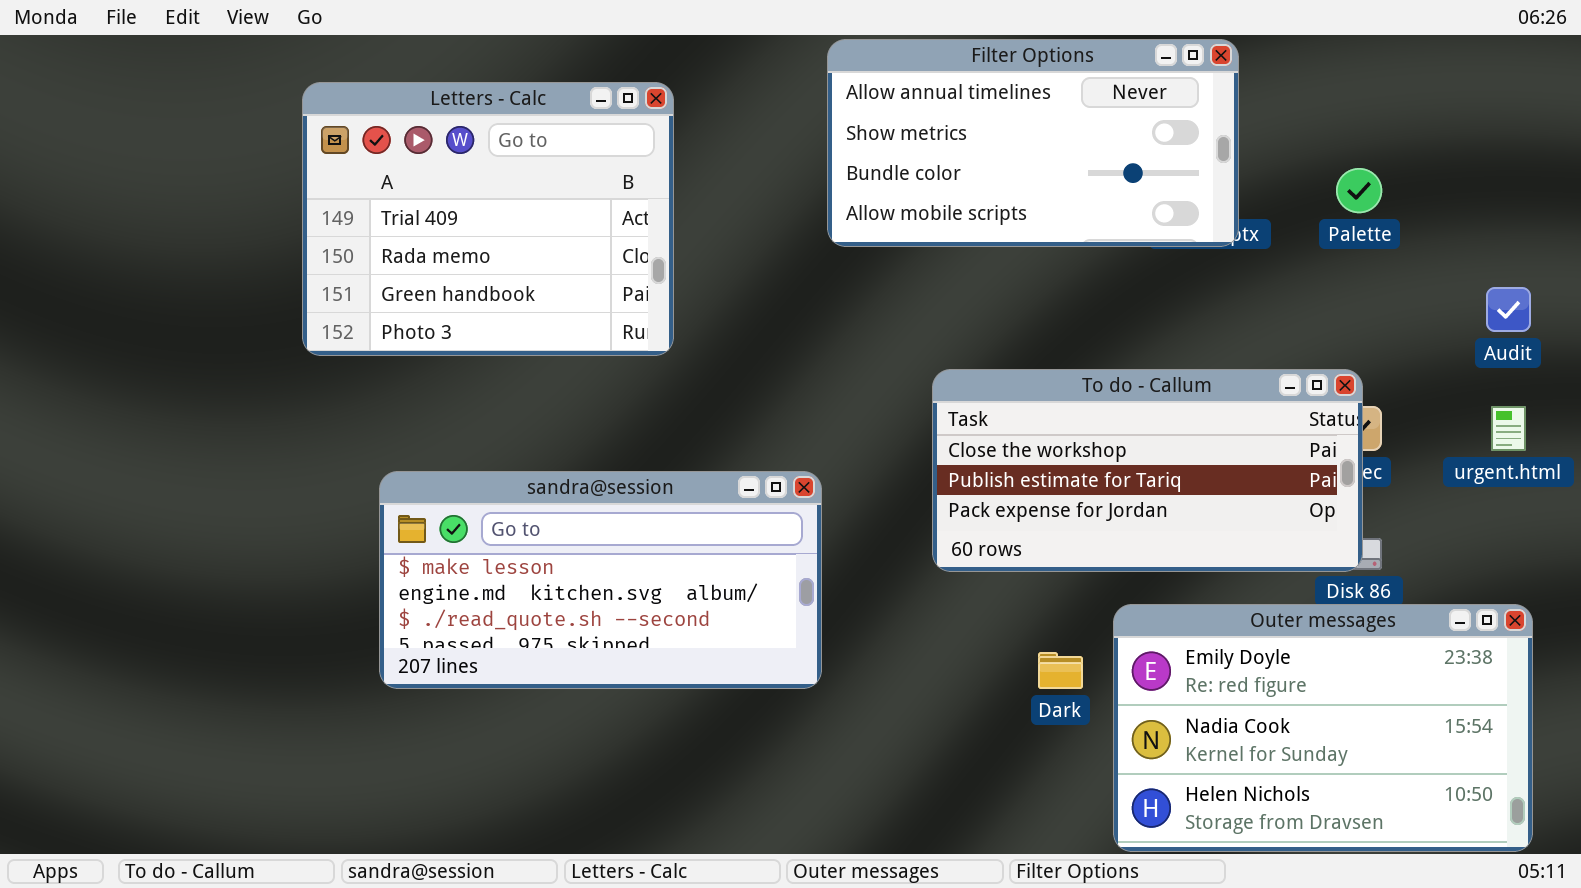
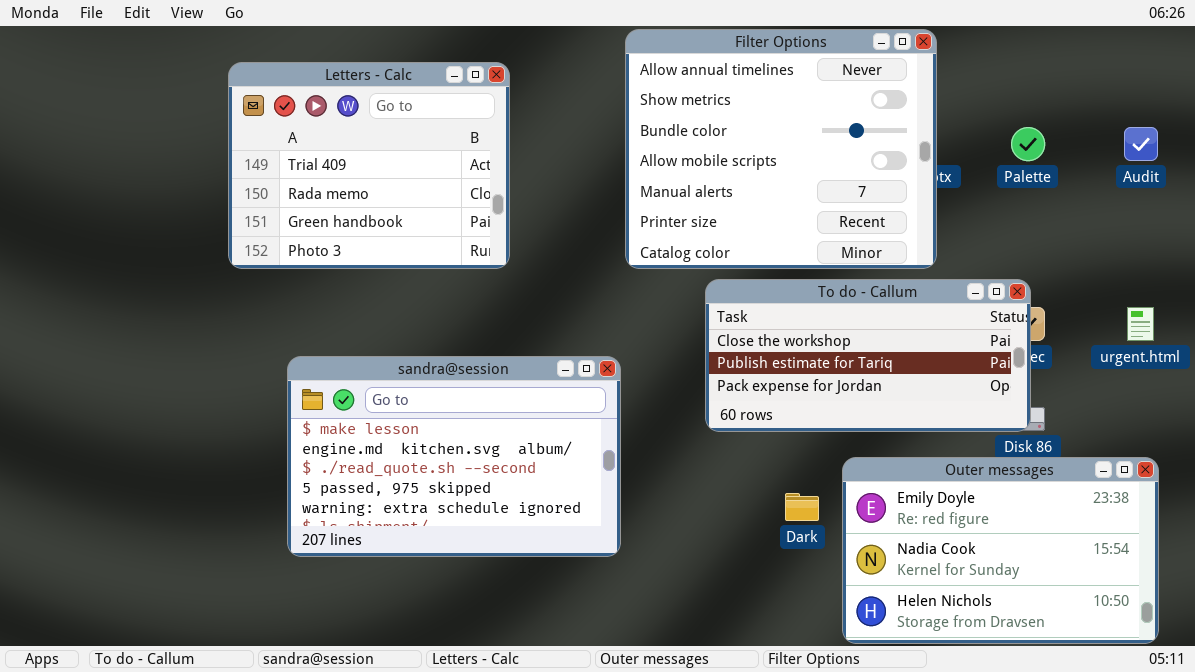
Filter Options: [827,39,1239,247] -> [625,29,937,269], resized
Audit: [1486,287,1531,332] -> [1124,127,1158,161], moved
sandra@session: [379,471,822,689] -> [287,356,621,557], resized

